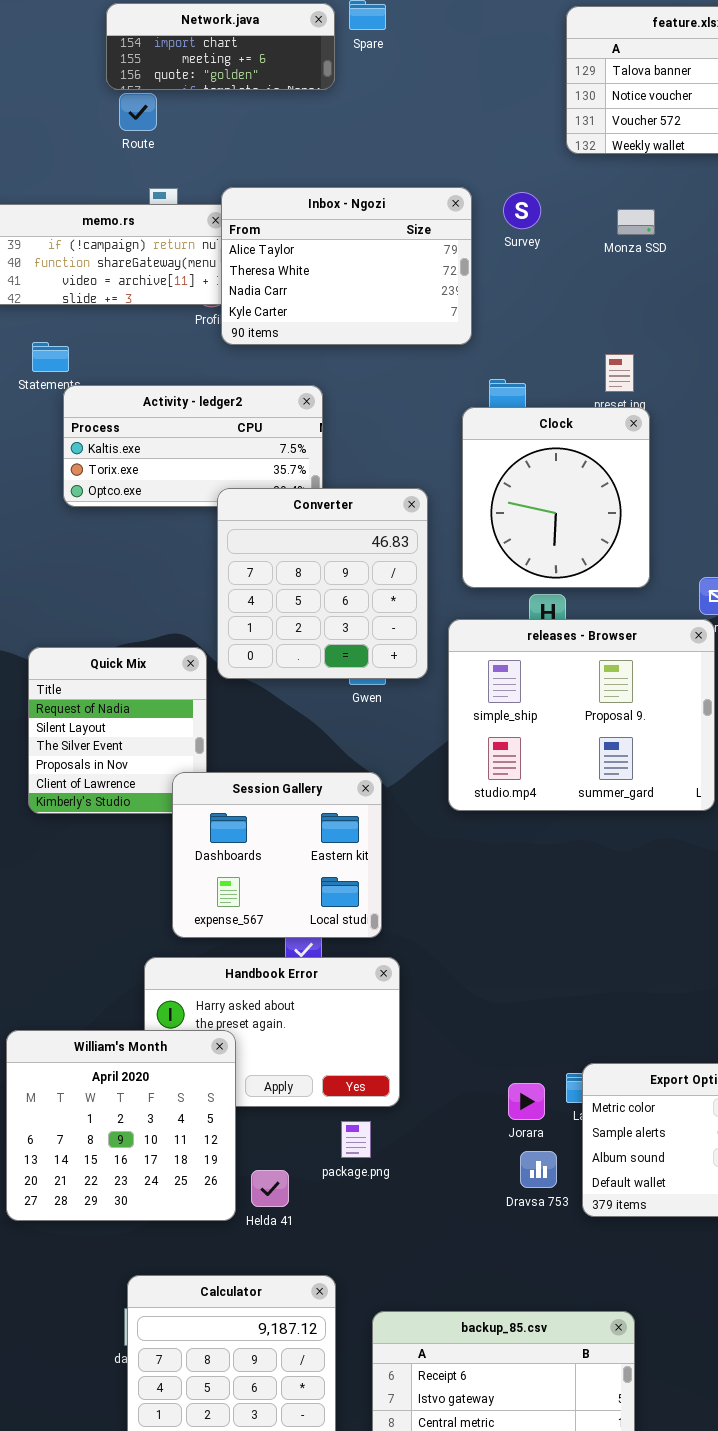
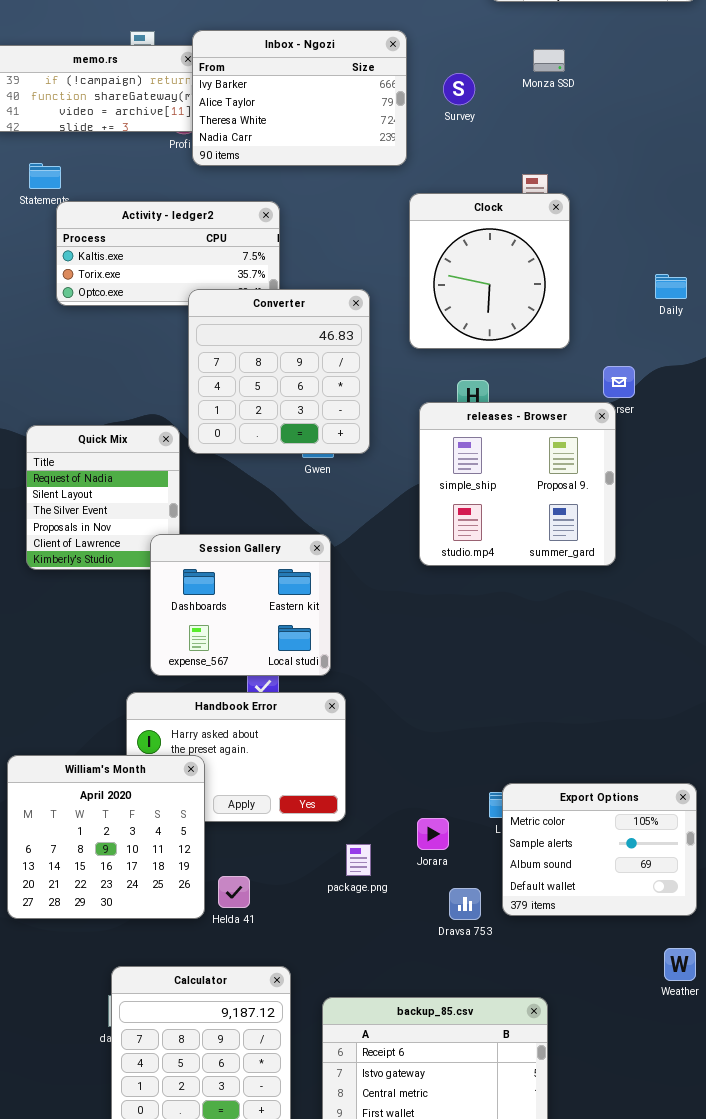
Inbox - Ngozi: [221,187,472,345] -> [192,30,407,166], scrolled up 1 row
Survey: [503,192,541,229] -> [443,73,475,105], moved
Clock: [462,407,650,588] -> [409,193,570,349], moved
releases - Browser: [448,619,715,811] -> [419,402,616,566], resized
Jorara: [508,1083,545,1120] -> [417,818,449,850], moved
package.png: [341,1121,371,1158] -> [346,844,371,876], moved
Dravsa 753: [520,1151,557,1188] -> [449,888,481,920], moved

